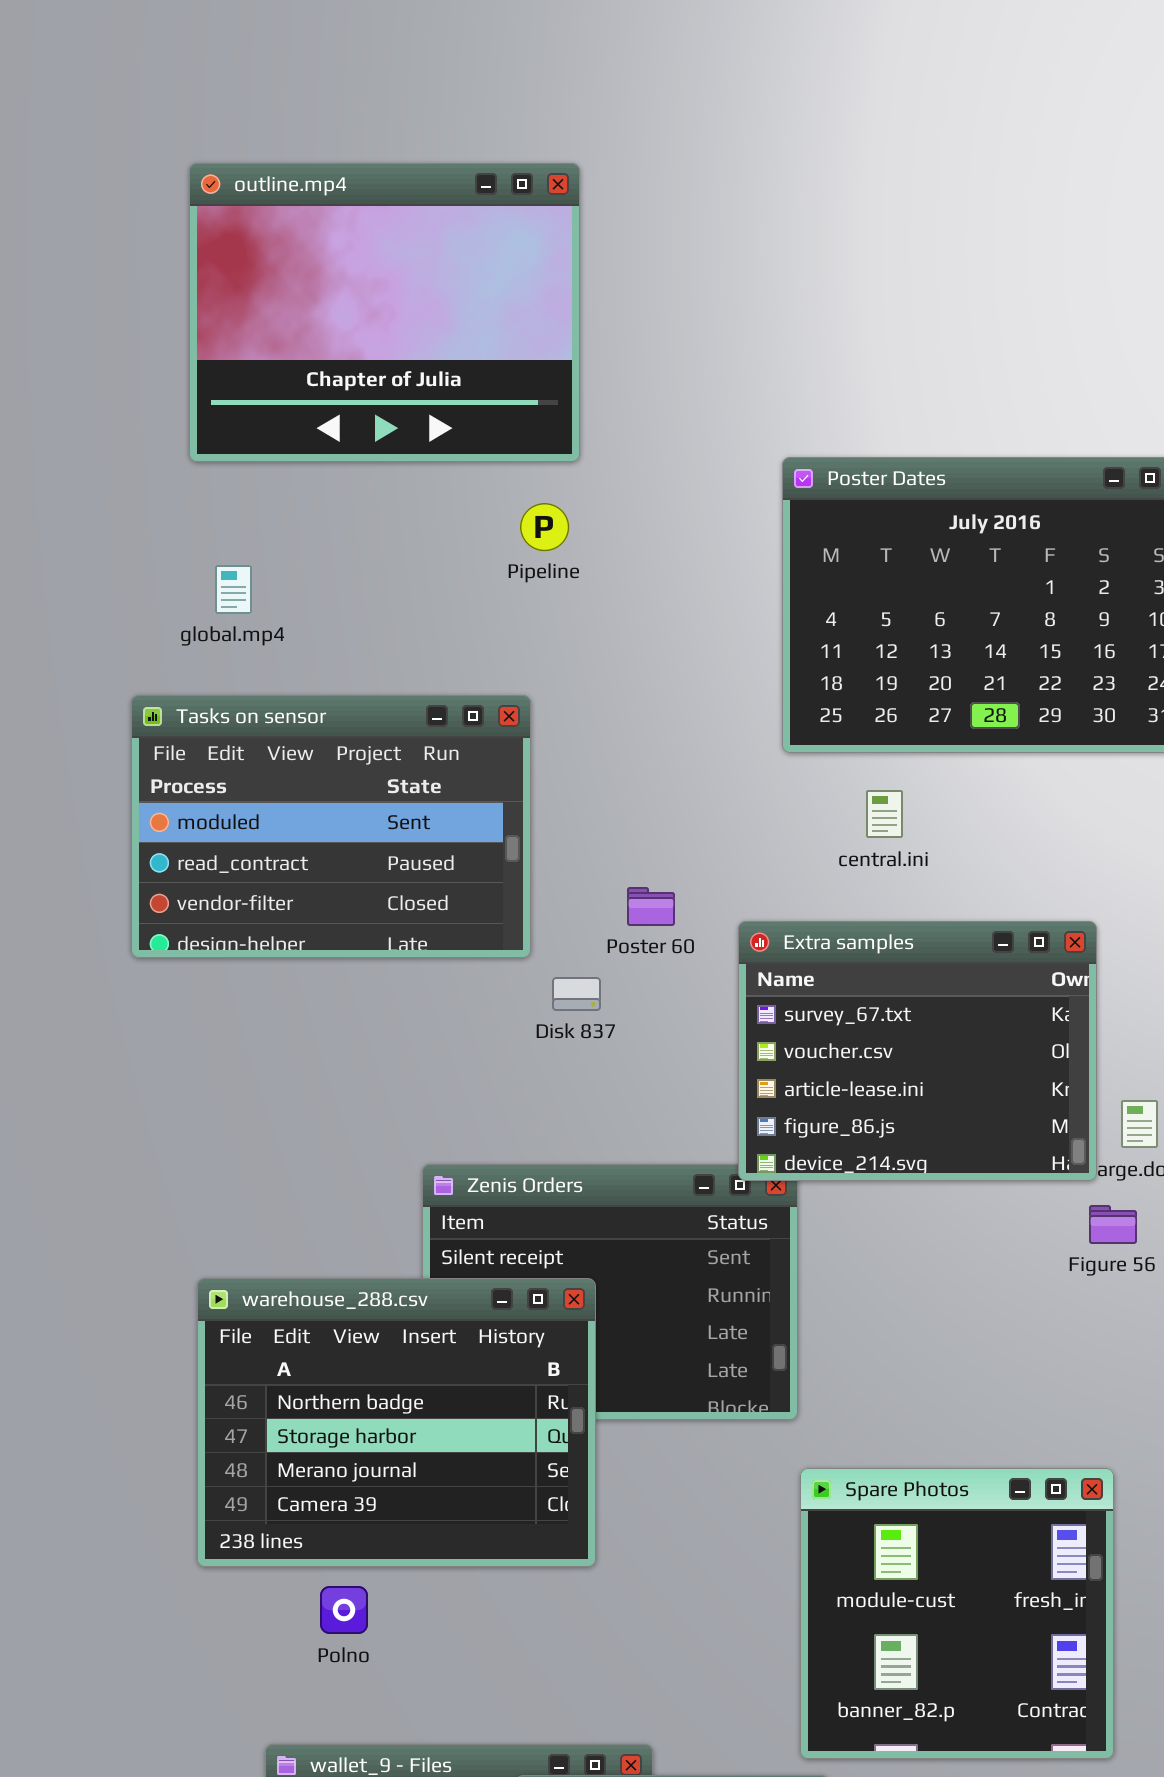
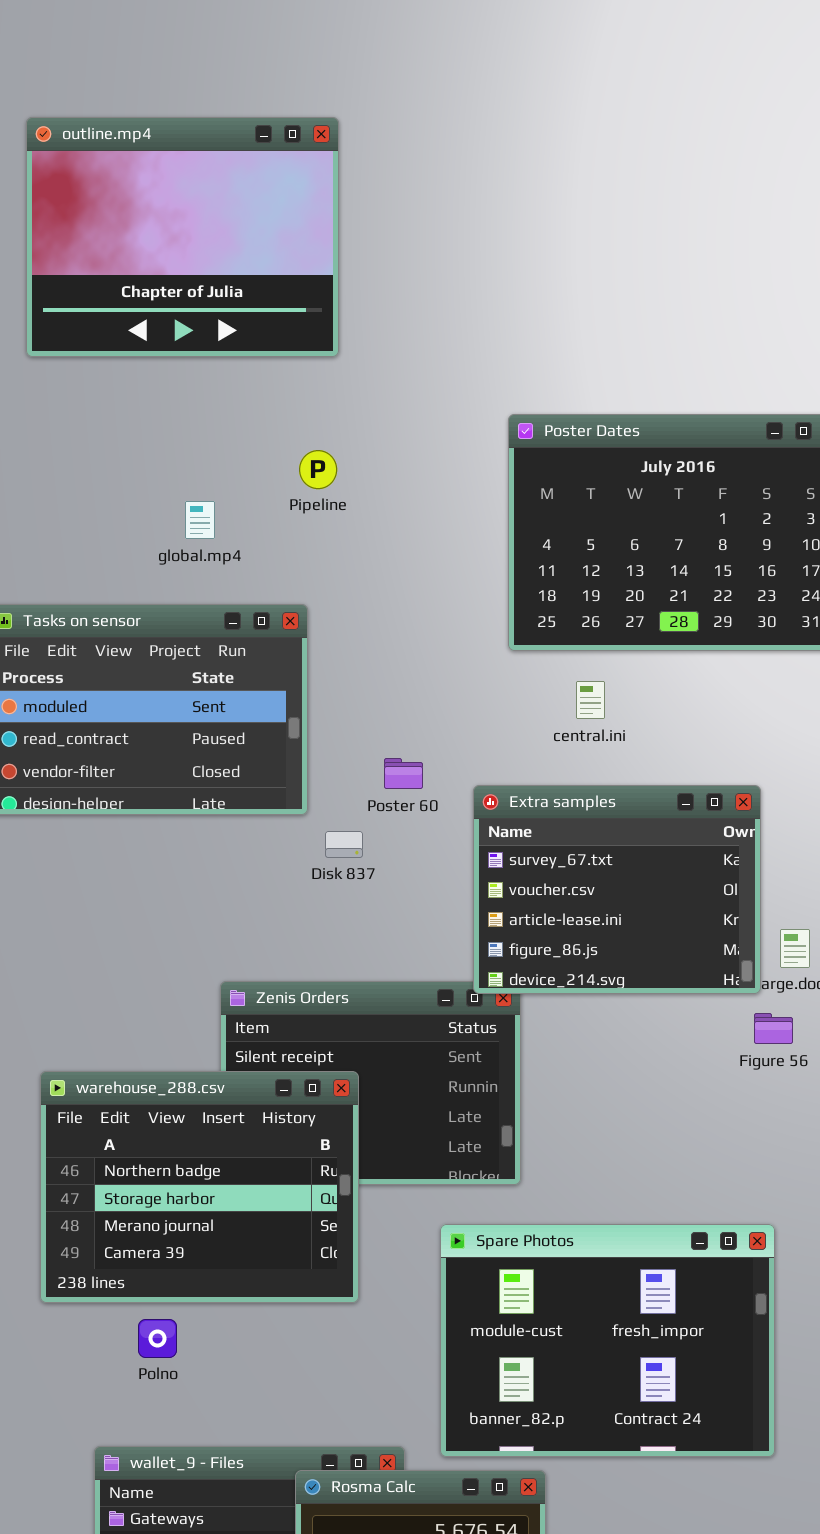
outline.mp4: [189,163,580,462] -> [26,117,339,357], moved
global.mp4: [215,565,252,614] -> [185,501,215,539], moved
Spare Photos: [800,1468,1114,1759] -> [440,1224,775,1457], resized

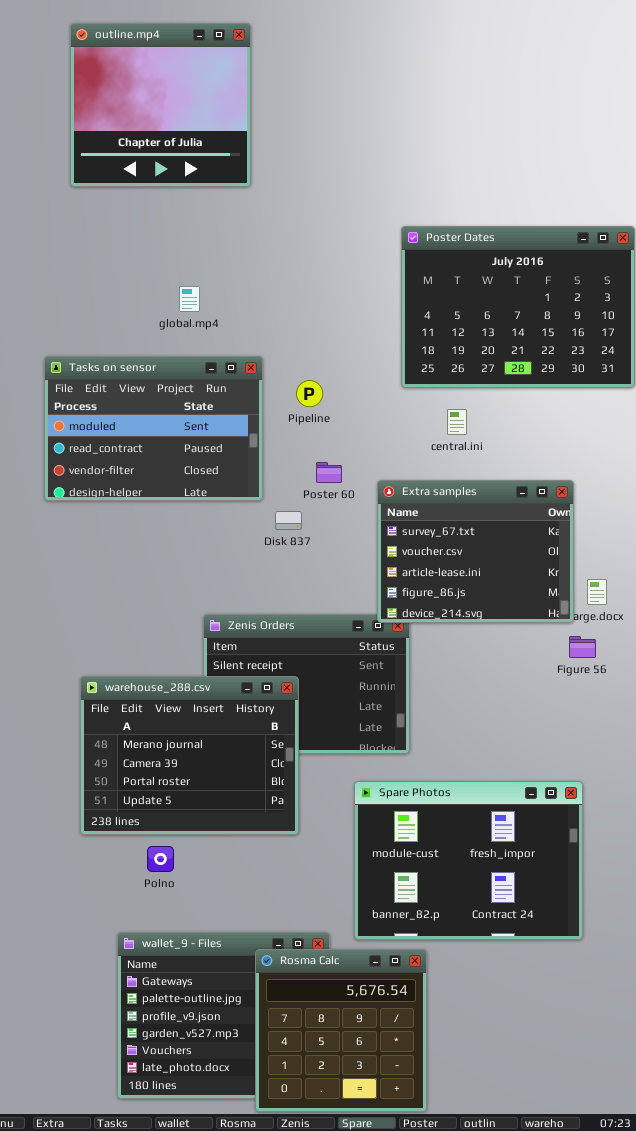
outline.mp4: [26,117,339,357] -> [70,23,251,187], resized
Pipeline: [299,450,337,489] -> [296,380,323,407], moved
warehouse_288.csv: [40,1071,359,1303] -> [80,676,299,835], scrolled down 2 rows

